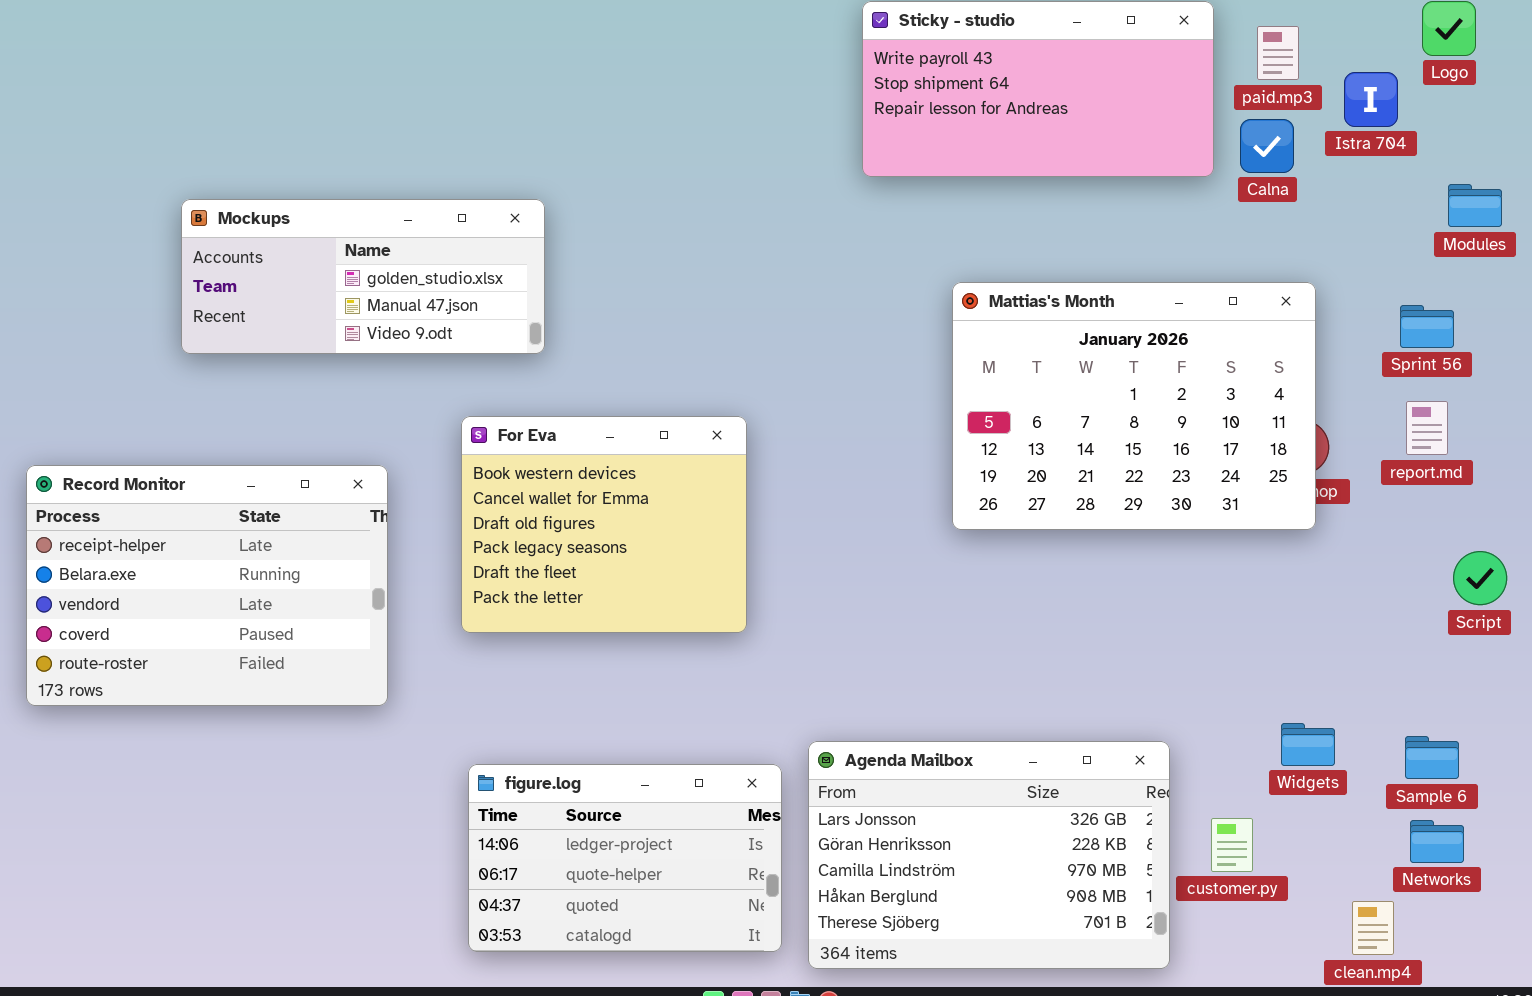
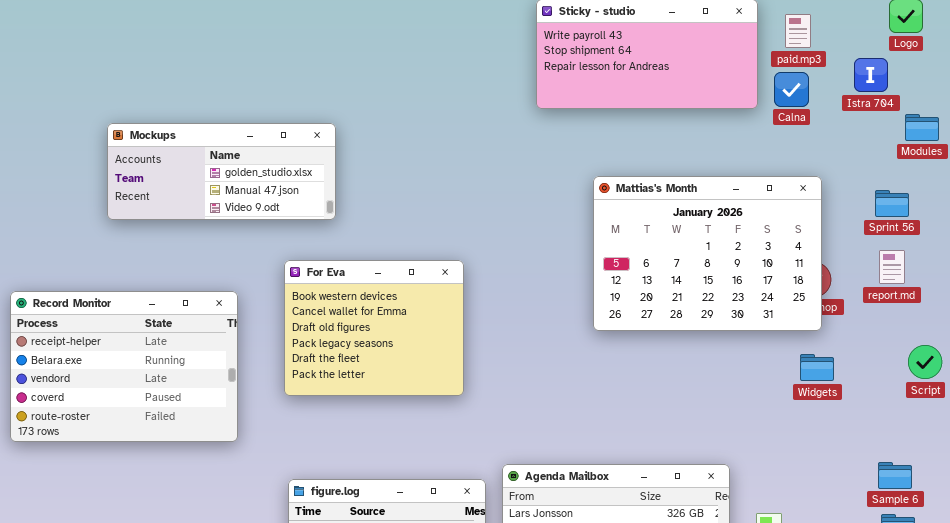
Istra 704: [1344,72,1398,127] -> [854,58,888,92], moved
Widgets: [1281,723,1335,766] -> [800,354,834,381], moved

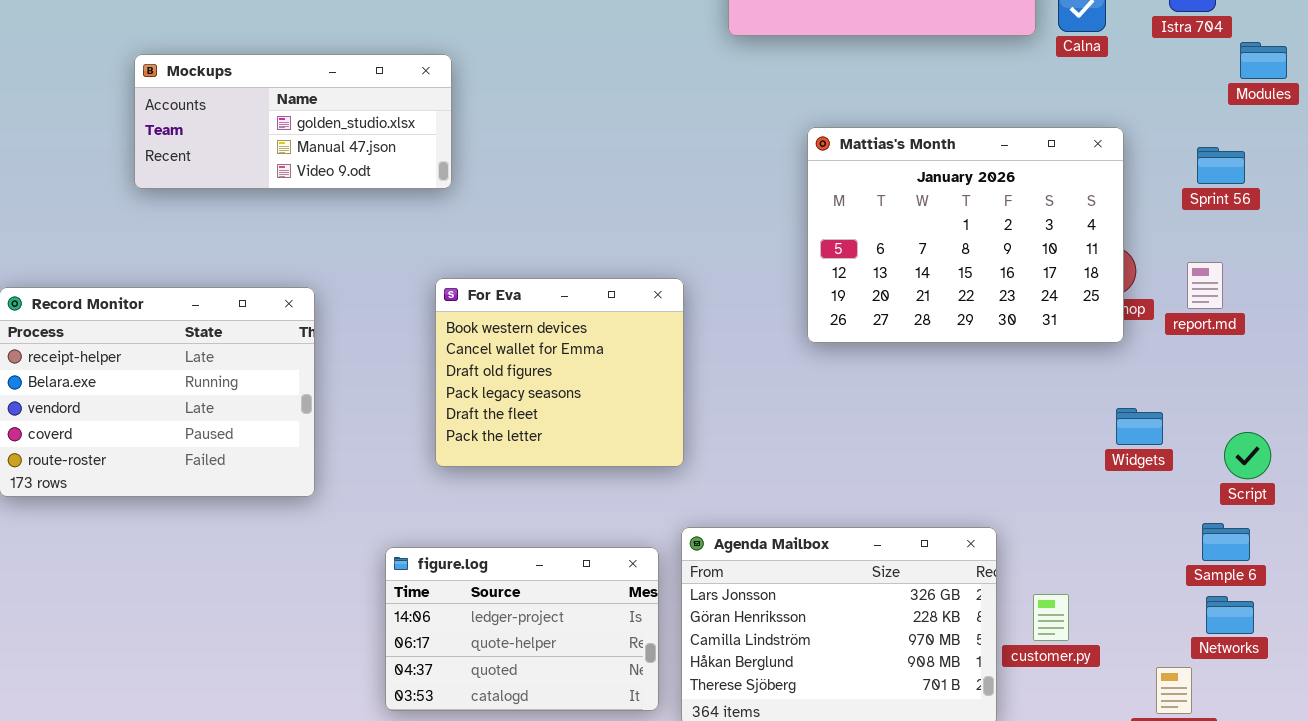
report.md: [879,250,905,284] -> [1187,262,1223,309], moved
For Eva: [284,260,464,396] -> [435,278,684,467], moved
Script: [908,345,942,379] -> [1224,432,1271,479], moved
Widgets: [800,354,834,381] -> [1116,408,1163,445], moved

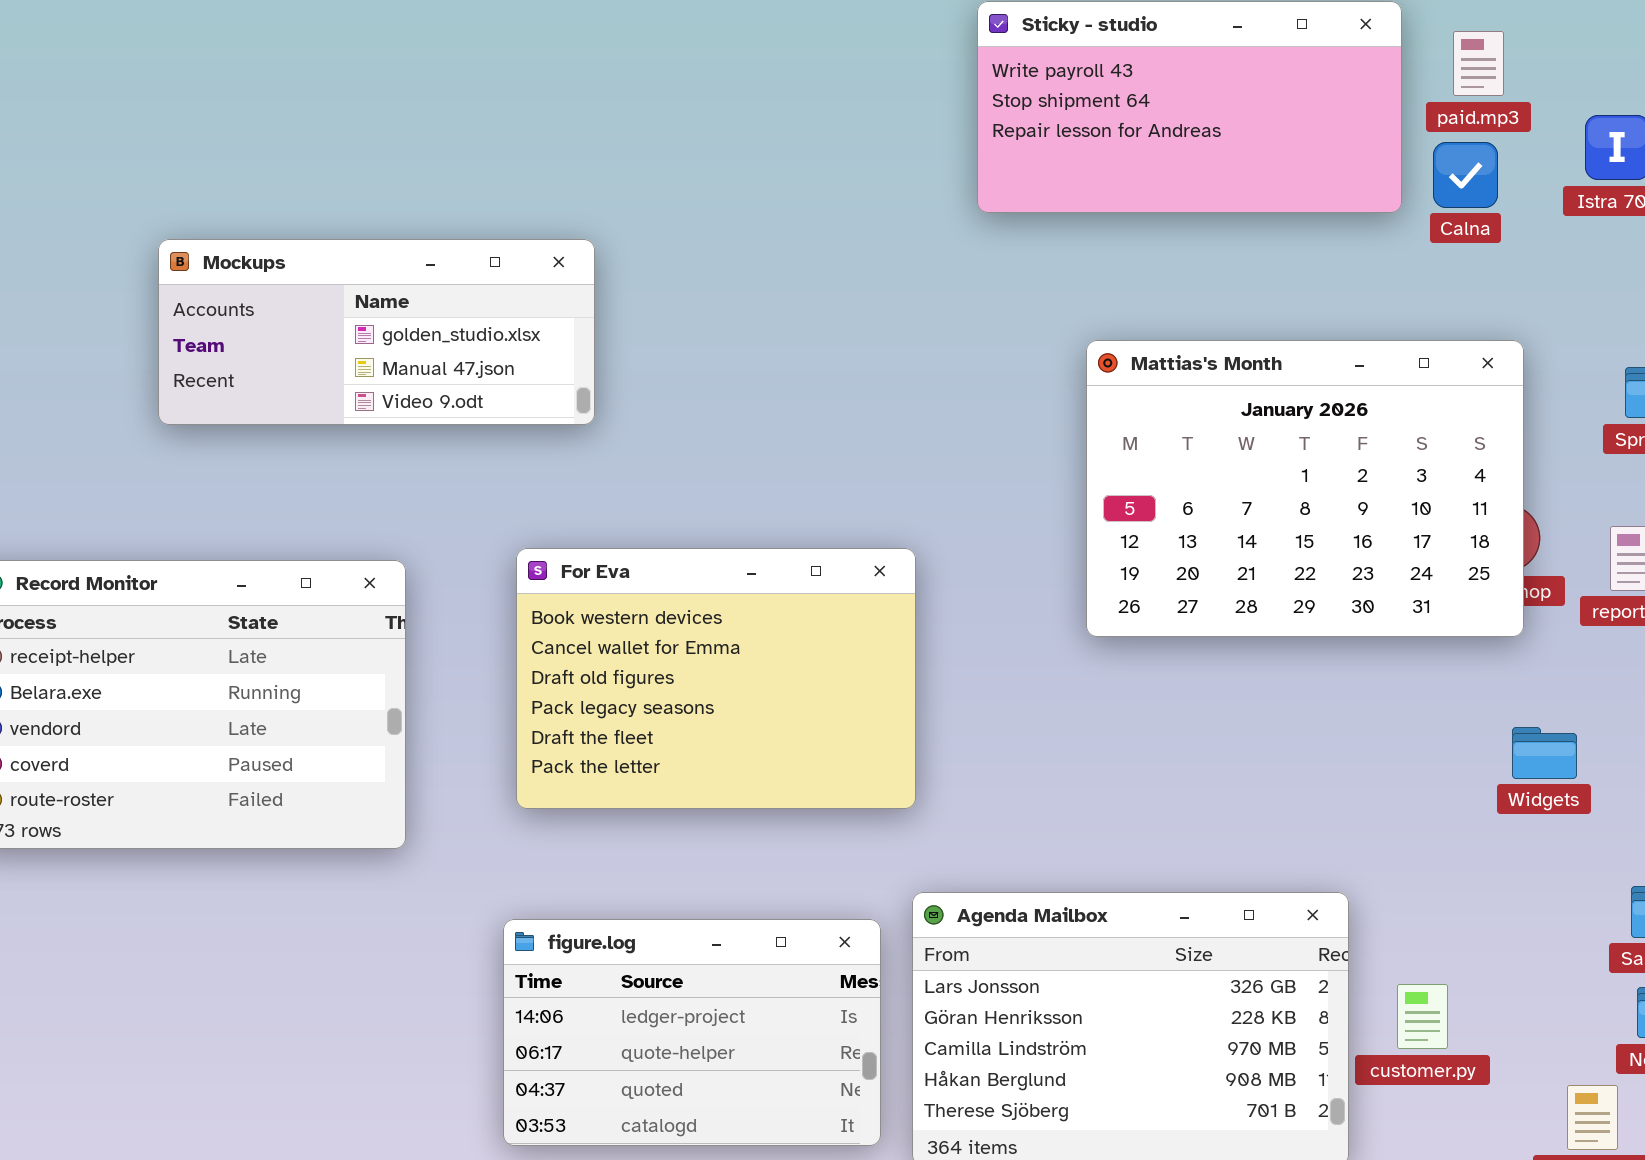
For Eva: [435,278,684,467] -> [516,548,916,809], resized

